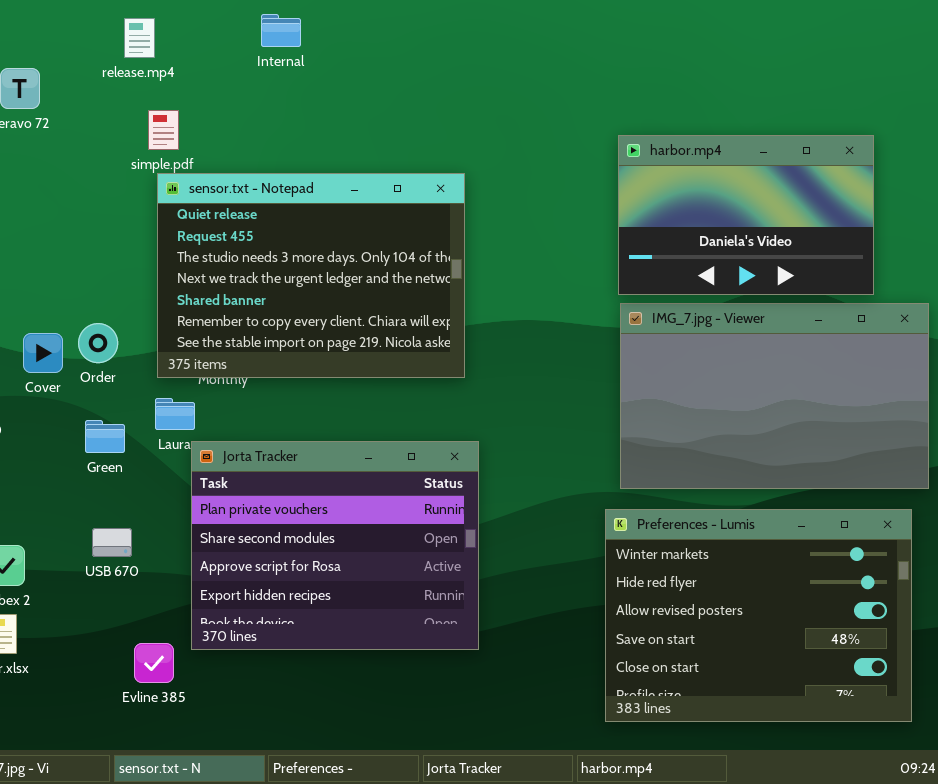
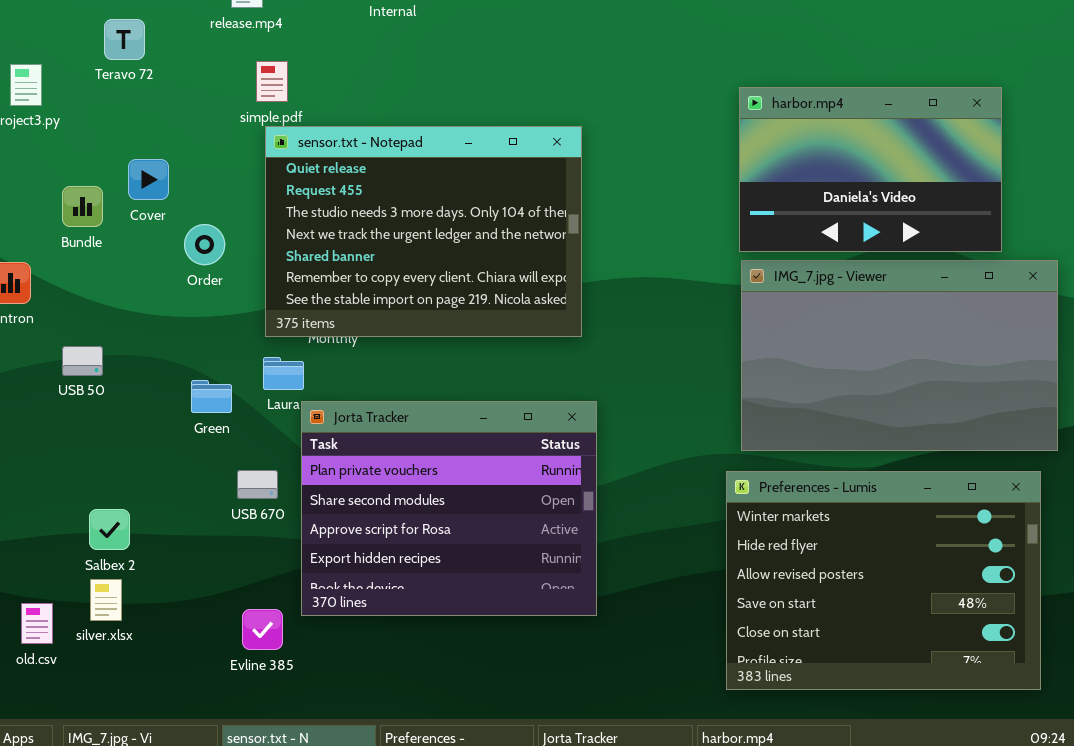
Order: [78,323,118,363] -> [184,224,225,265], moved
Cover: [23,333,63,373] -> [128,159,169,200], moved
USB 670: [92,528,132,557] -> [237,470,278,499], moved

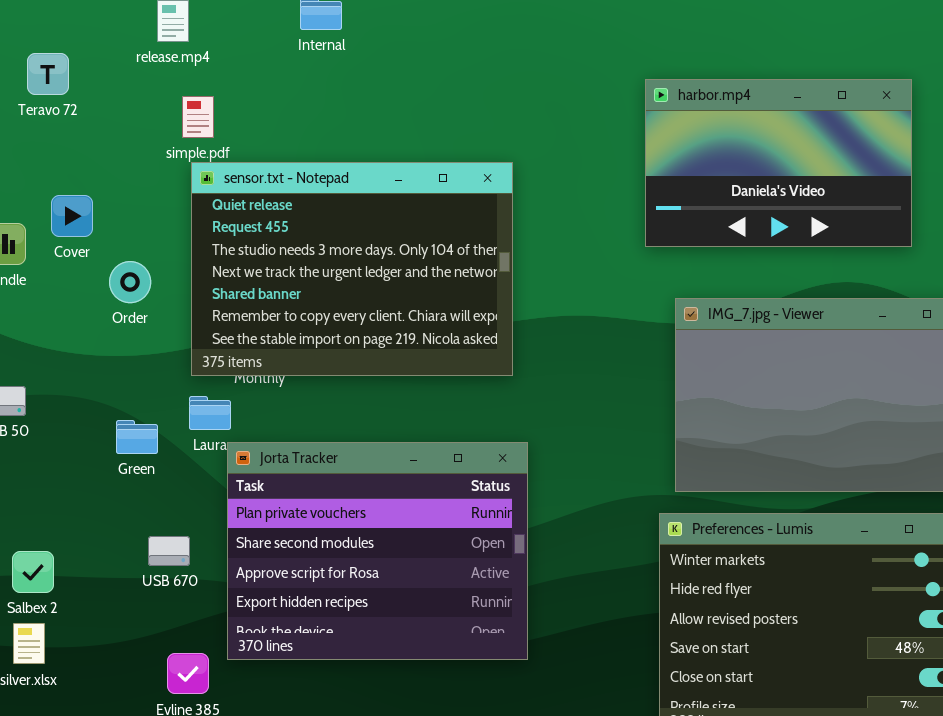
harbor.mp4: [739,87,1002,252] -> [645,79,912,247], moved
USB 670: [237,470,278,499] -> [148,536,190,566], moved

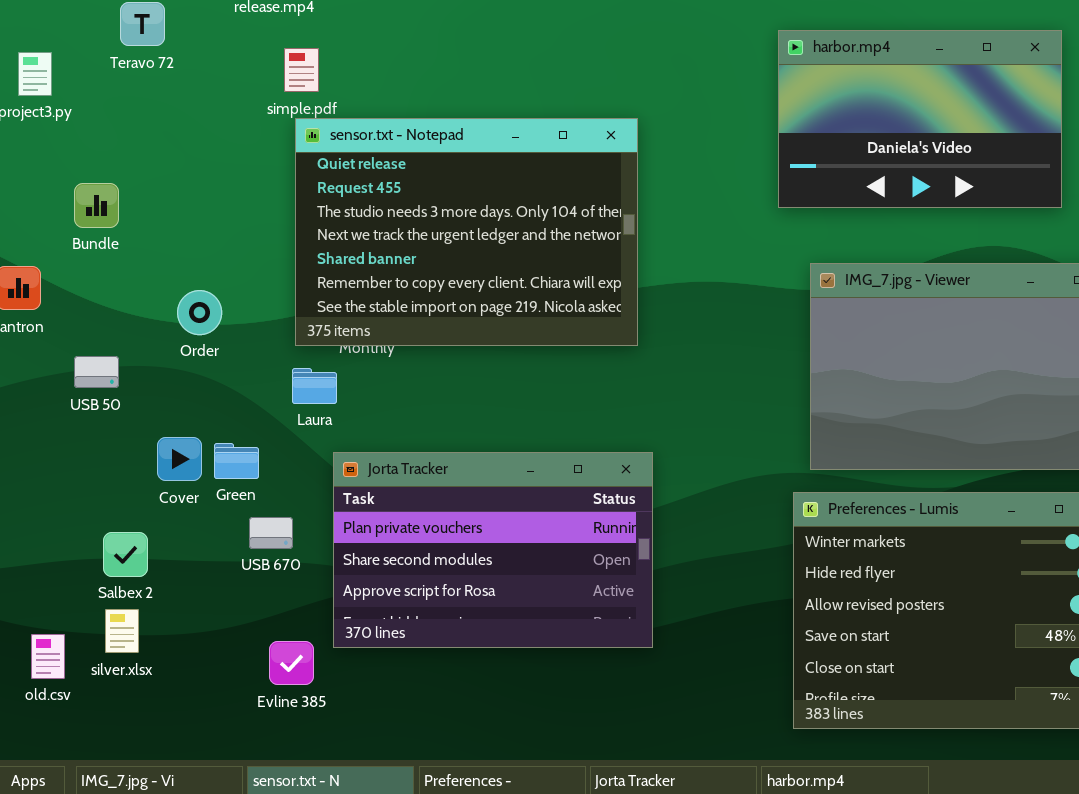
Cover: [51,195,93,237] -> [157,437,202,481], moved
Order: [109,261,151,303] -> [177,290,222,335], moved
Green: [116,420,158,454] -> [214,443,259,479], moved
Jorta Tracker: [227,442,528,660] -> [333,452,653,648], resized

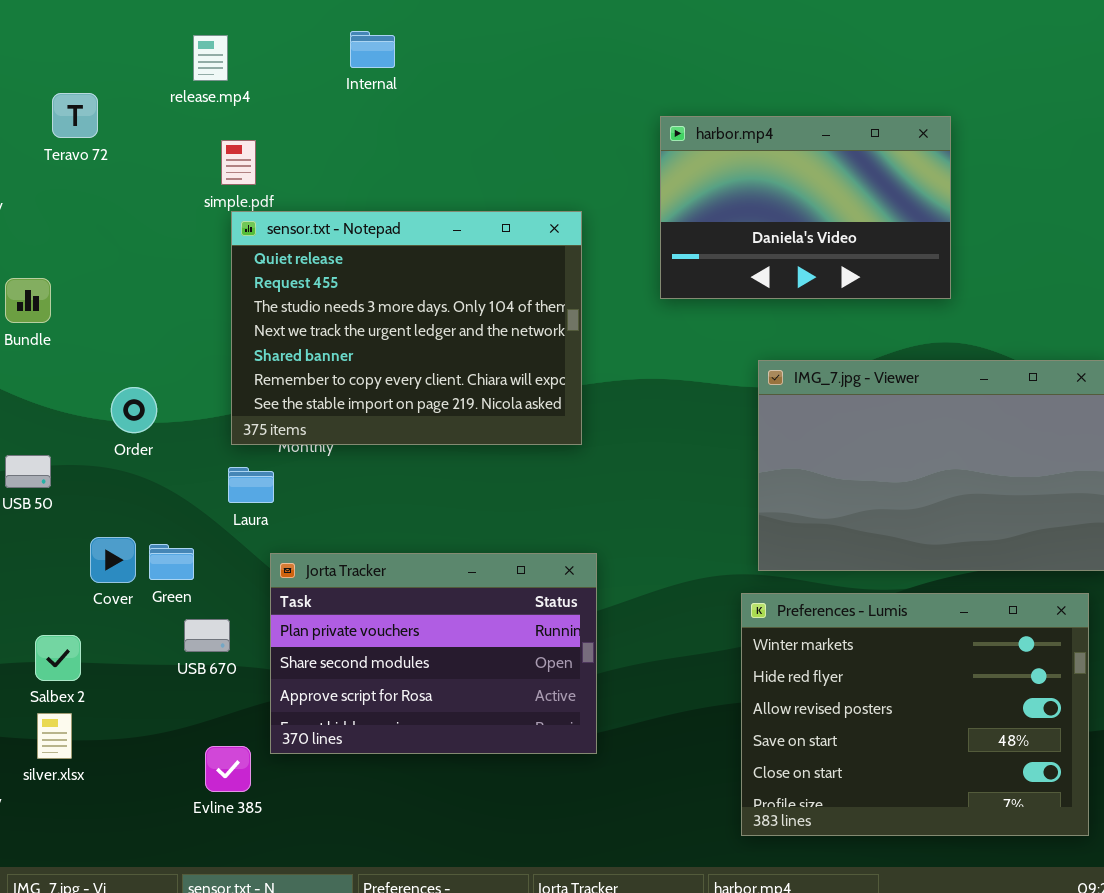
harbor.mp4: [778,30,1062,208] -> [660,116,951,299], moved

